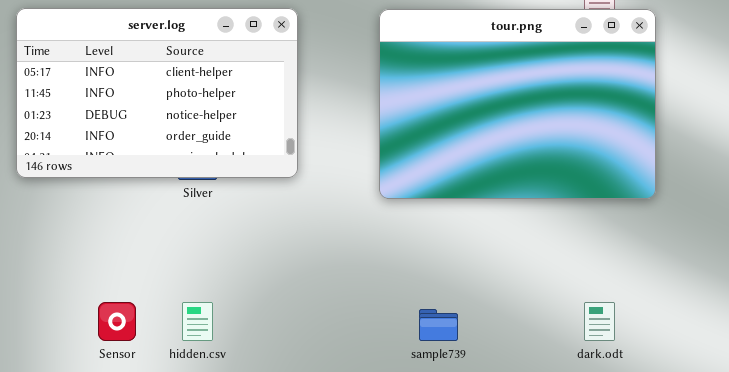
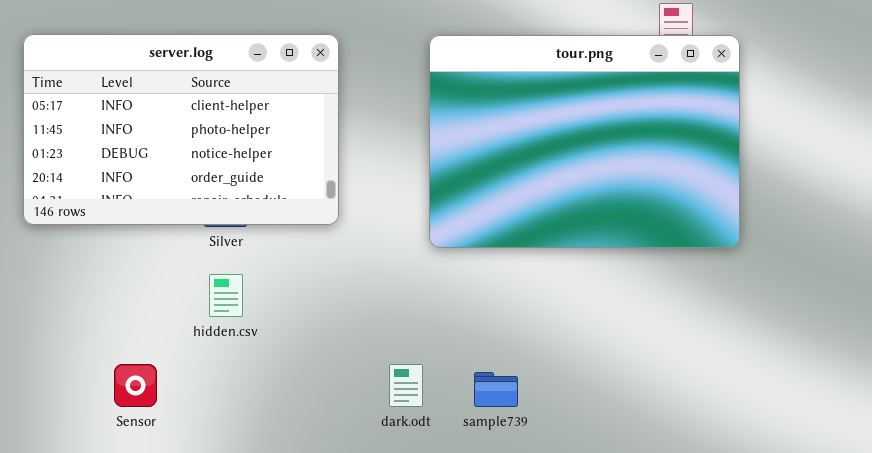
hidden.csv: [182,302,213,341] -> [209,274,243,317], moved
dark.odt: [584,302,615,341] -> [389,364,423,407], moved

